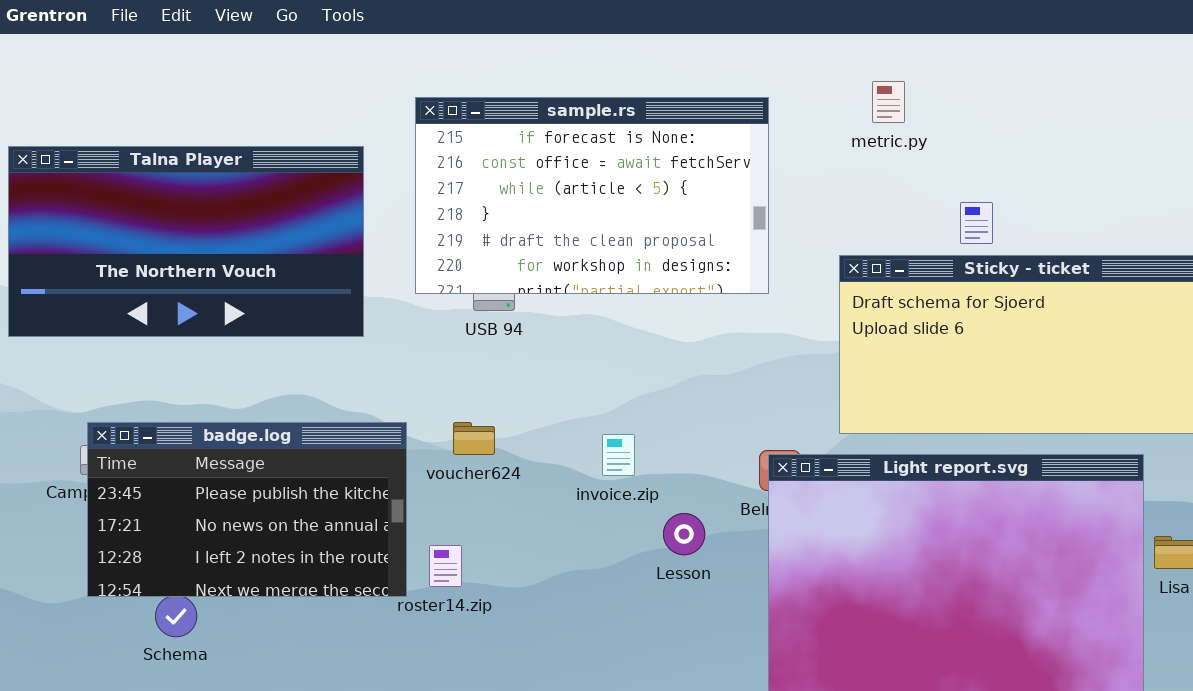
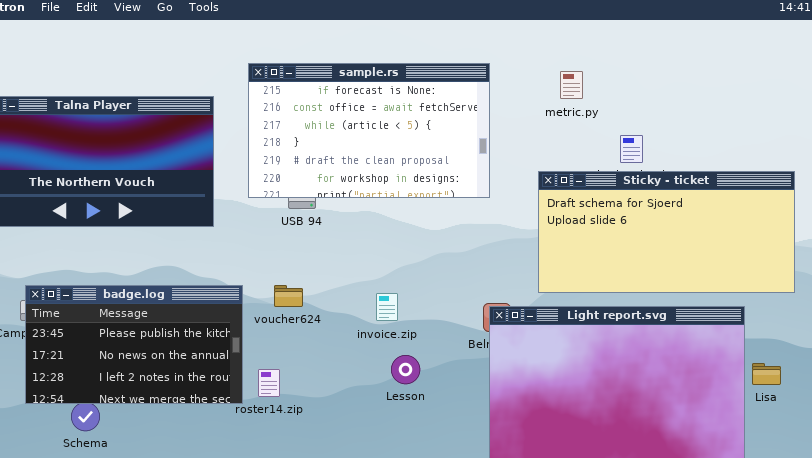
metric.py: [872,81,905,123] -> [560,71,583,99], moved
Lesson: [663,513,705,555] -> [391,355,420,384], moved

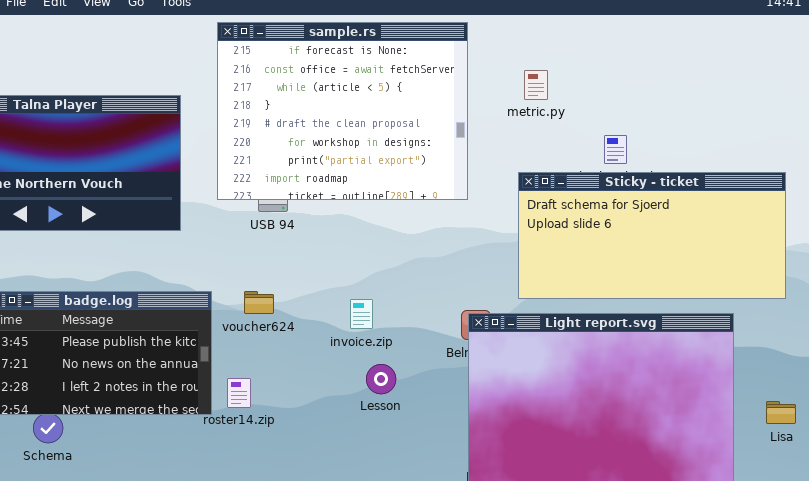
sample.rs: [248,63,490,198] -> [217,22,468,200], resized
metric.py: [560,71,583,99] -> [524,70,548,100], moved
Lisa: [752,363,781,385] -> [766,401,796,424], moved

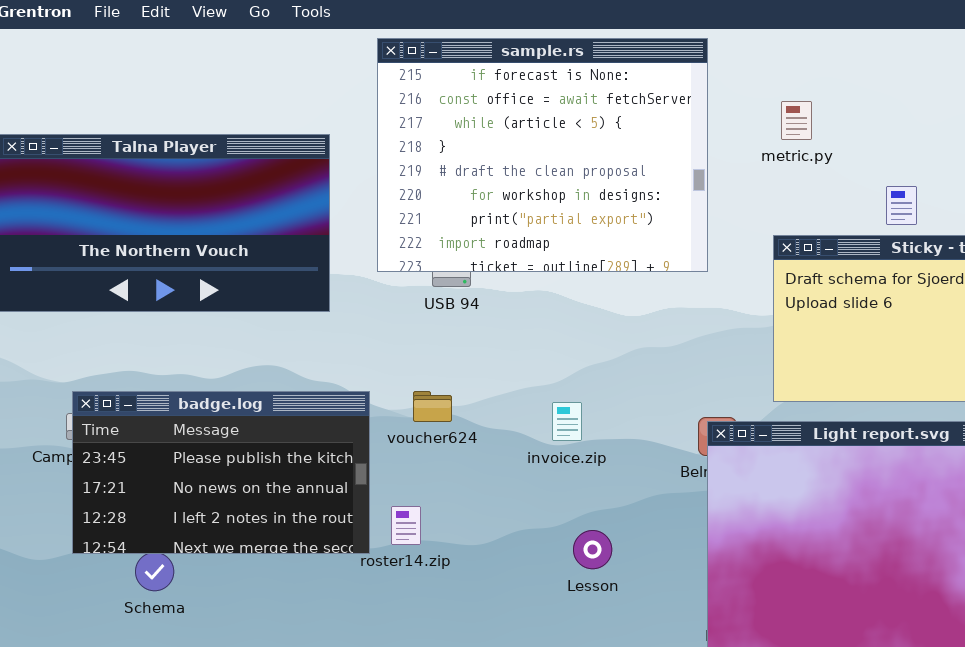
Lesson: [366,364,396,394] -> [573,530,612,569], moved

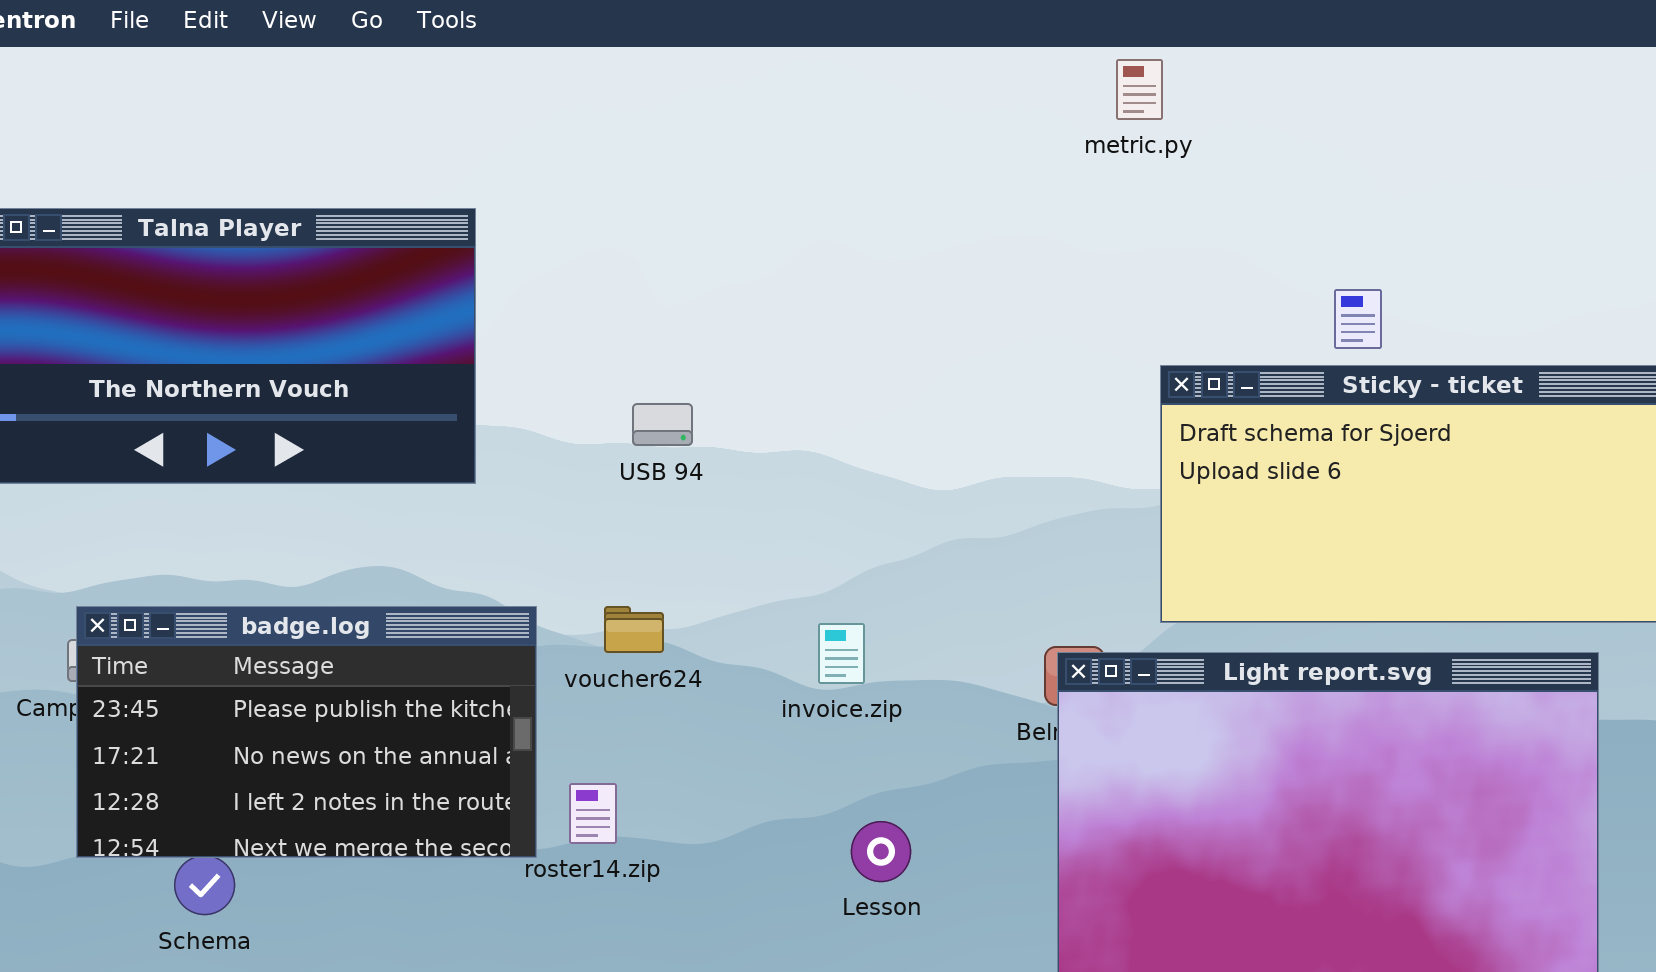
sample.rs: [377,38,708,272] -> none, closed
metric.py: [781,101,812,140] -> [1116,59,1163,120], moved

